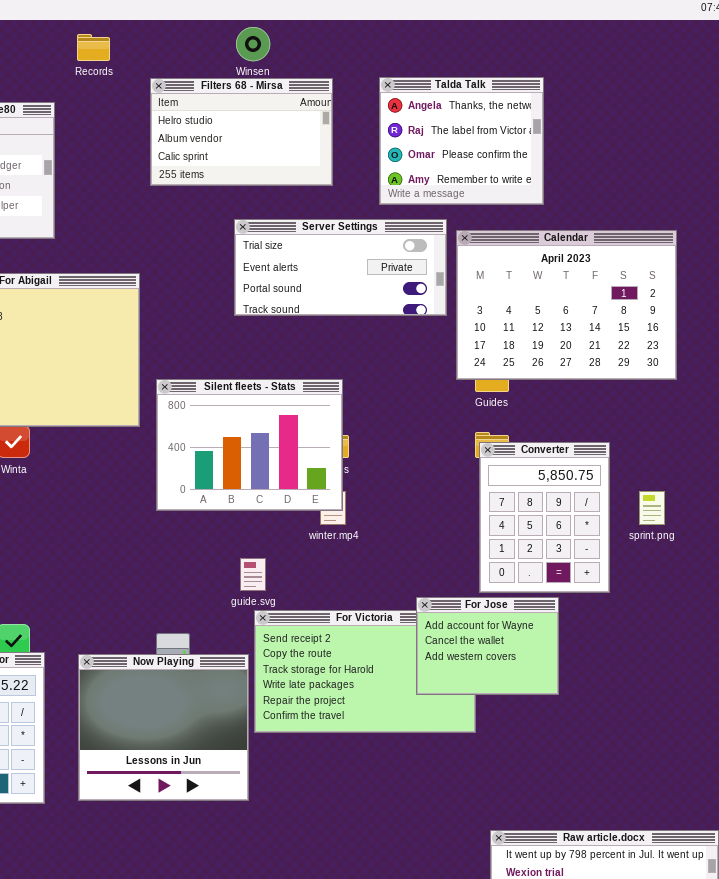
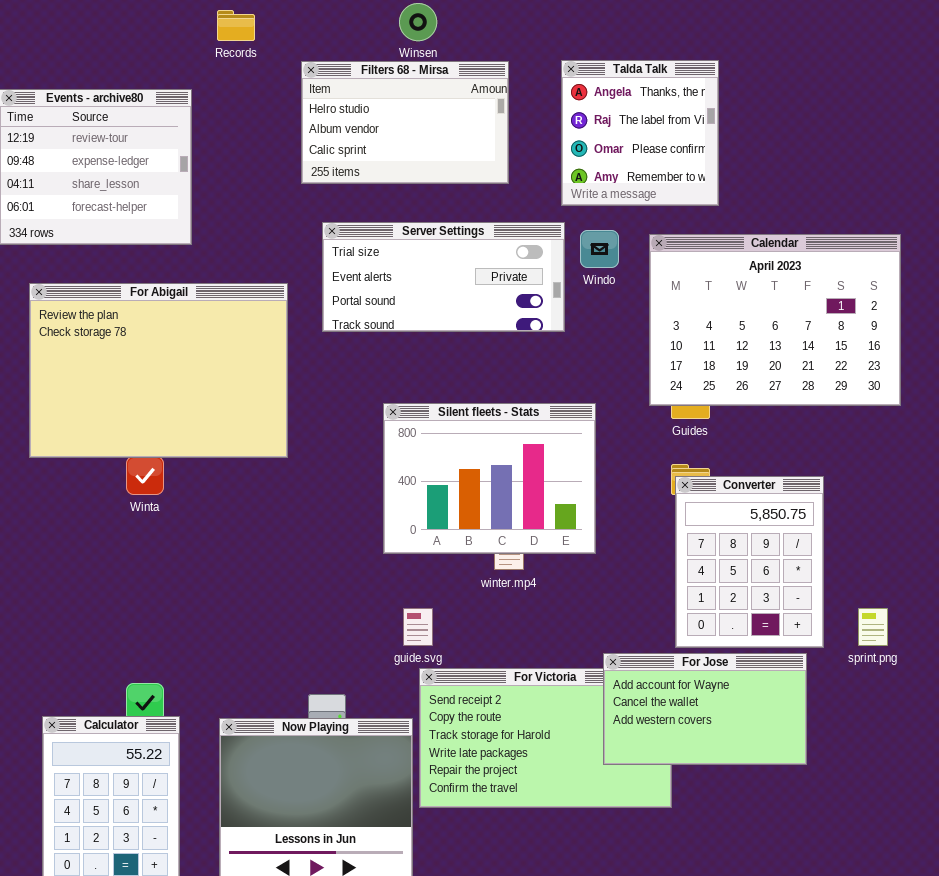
Talda Talk: [379,77,544,205] -> [561,60,719,206], resized
Server Settings: [234,219,447,316] -> [322,222,565,332], moved
Silent fleets - Stats: [156,379,343,511] -> [383,403,596,554], moved
sprint.png: [639,491,665,525] -> [858,608,888,646], moved
For Jose: [416,597,559,695] -> [603,653,807,765], resized

